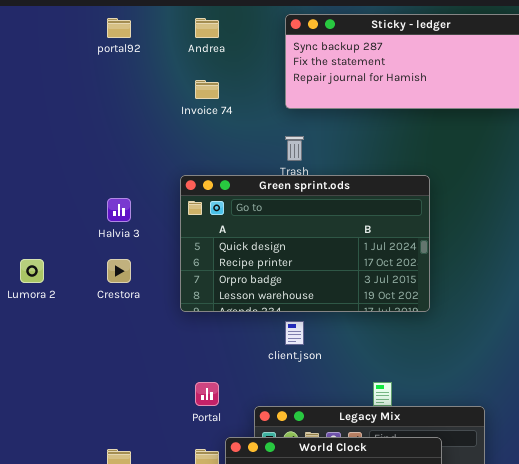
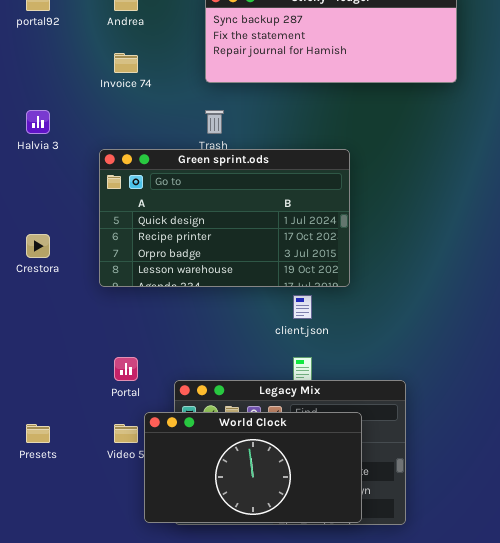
Halvia 3: [107,198,131,222] -> [26,110,50,134], moved
client.json: [285,321,304,345] -> [293,295,312,319], moved

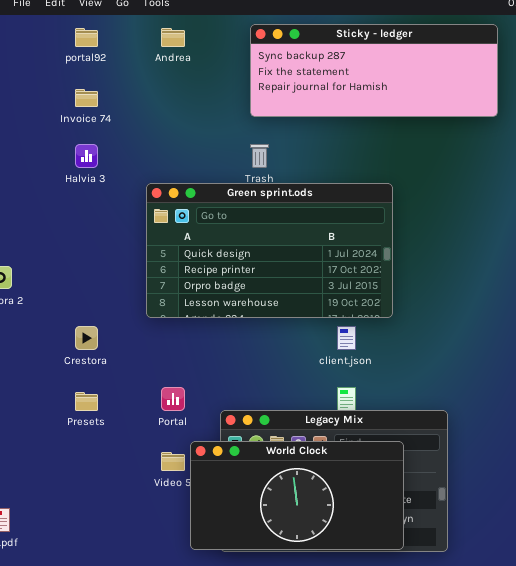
Invoice 74: [114,53,138,73] -> [75,89,98,107], moved
Crestora: [26,234,50,258] -> [75,326,98,350], moved
Presets: [26,424,50,443] -> [75,392,98,411], moved

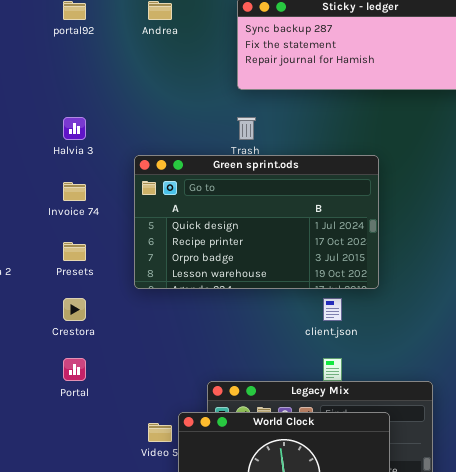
Invoice 74: [75,89,98,107] -> [63,182,86,201], moved
Portal: [161,387,185,411] -> [63,358,86,381], moved
Presets: [75,392,98,411] -> [63,242,86,261], moved

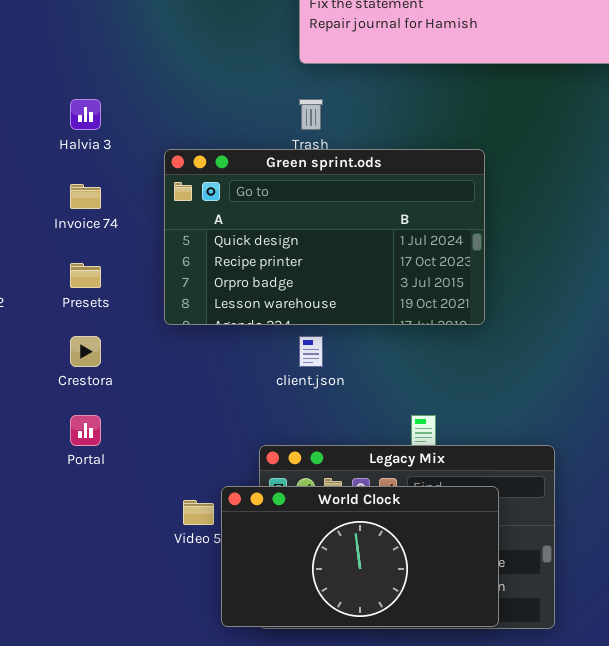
client.json: [323,298,342,321] -> [299,336,323,367], moved

